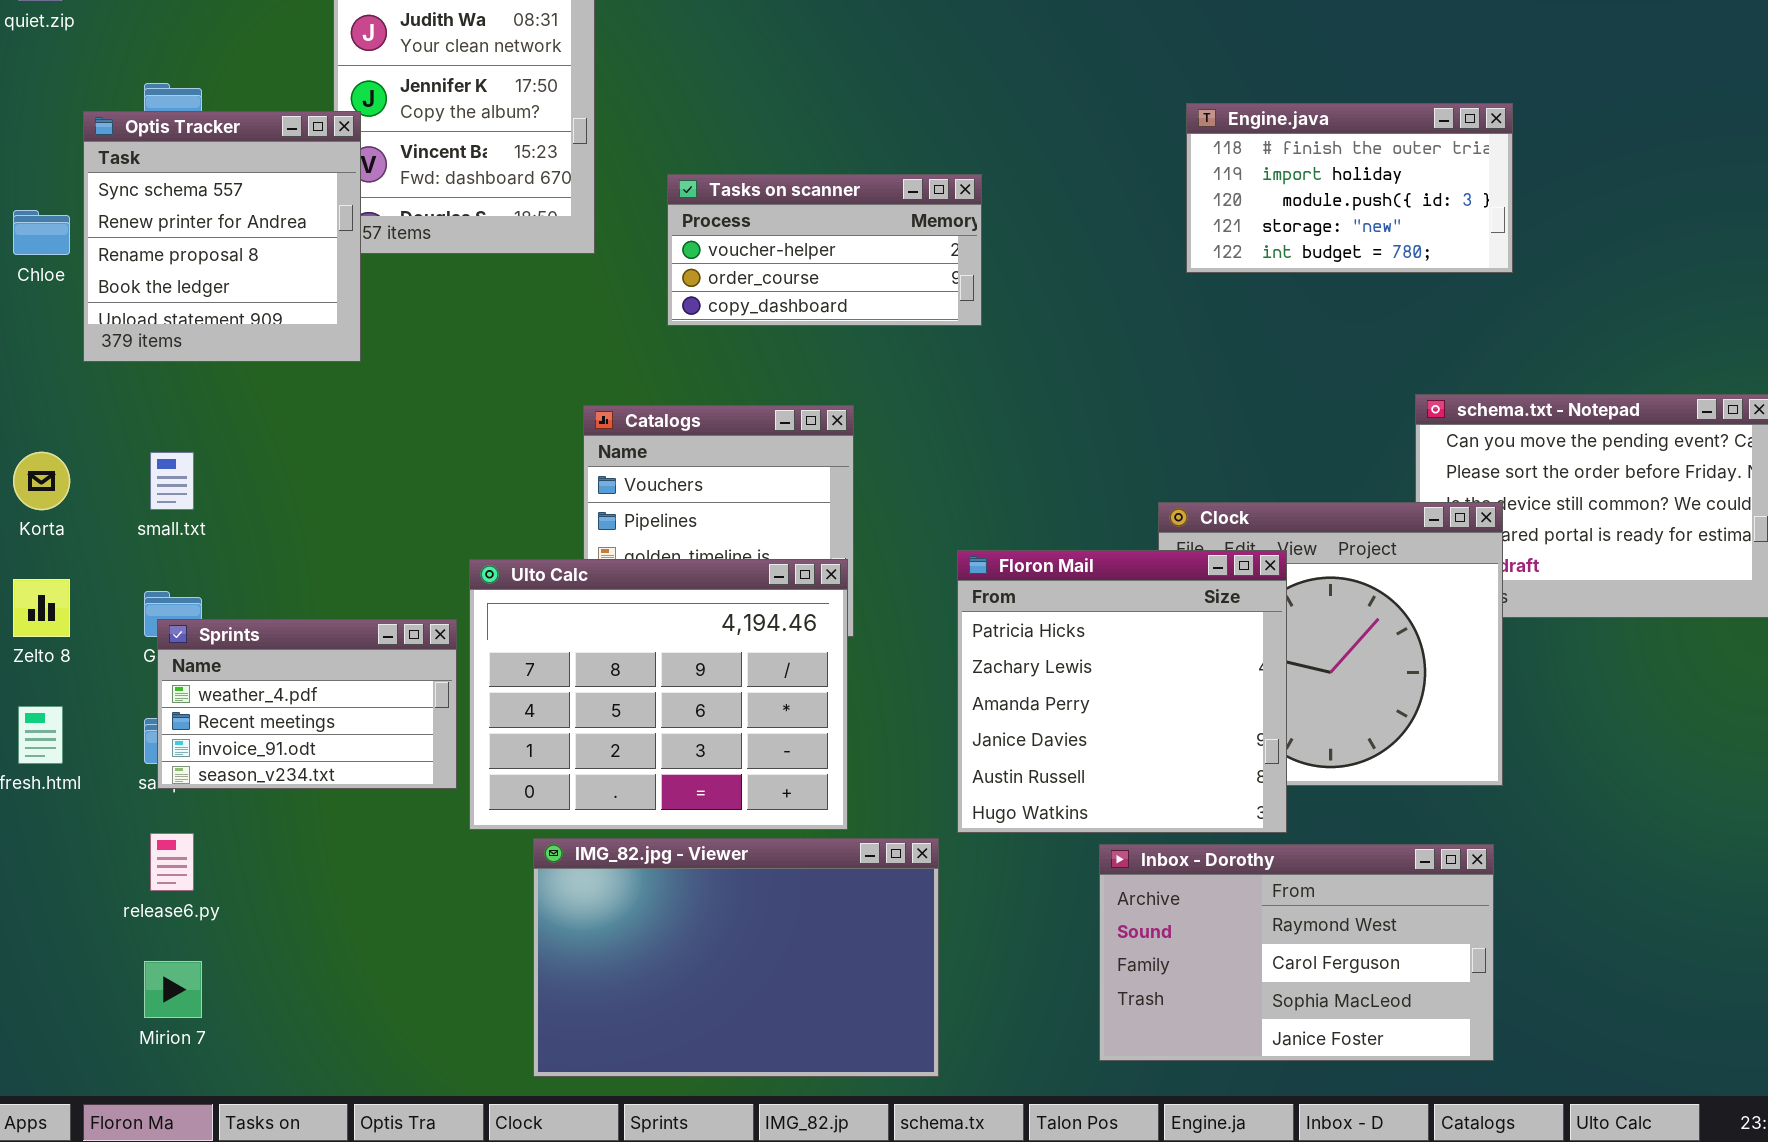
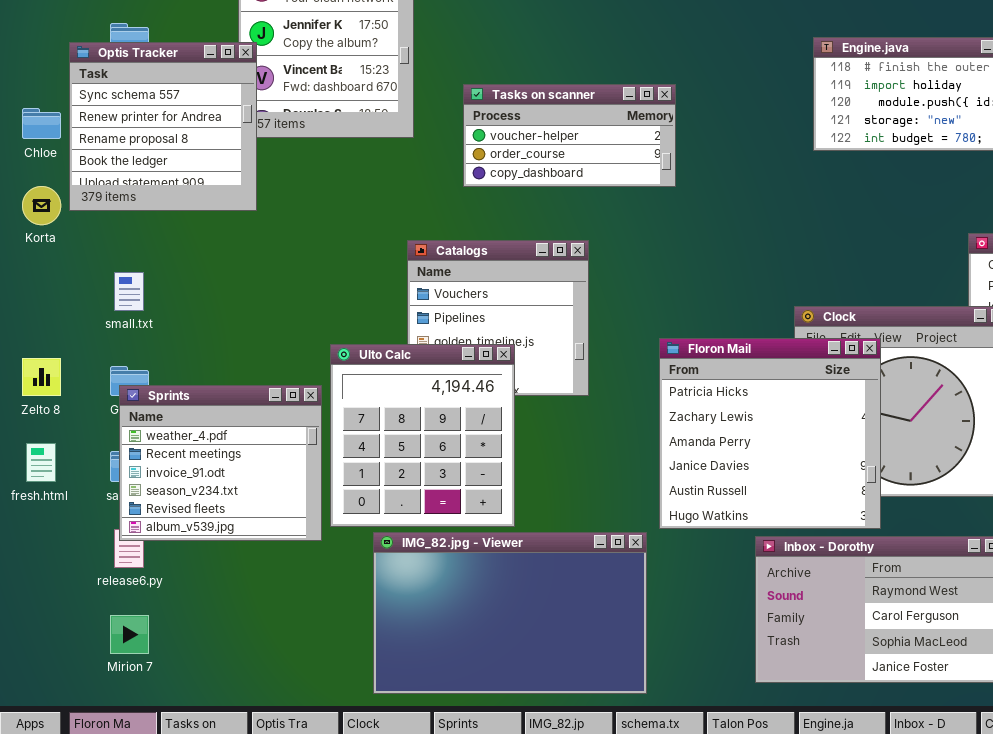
Korta: [13,452,70,510] -> [22,186,61,225], moved
Ulto Calc: [469,559,848,830] -> [330,344,515,527], resized
Sprints: [157,619,457,789] -> [119,385,322,541], resized

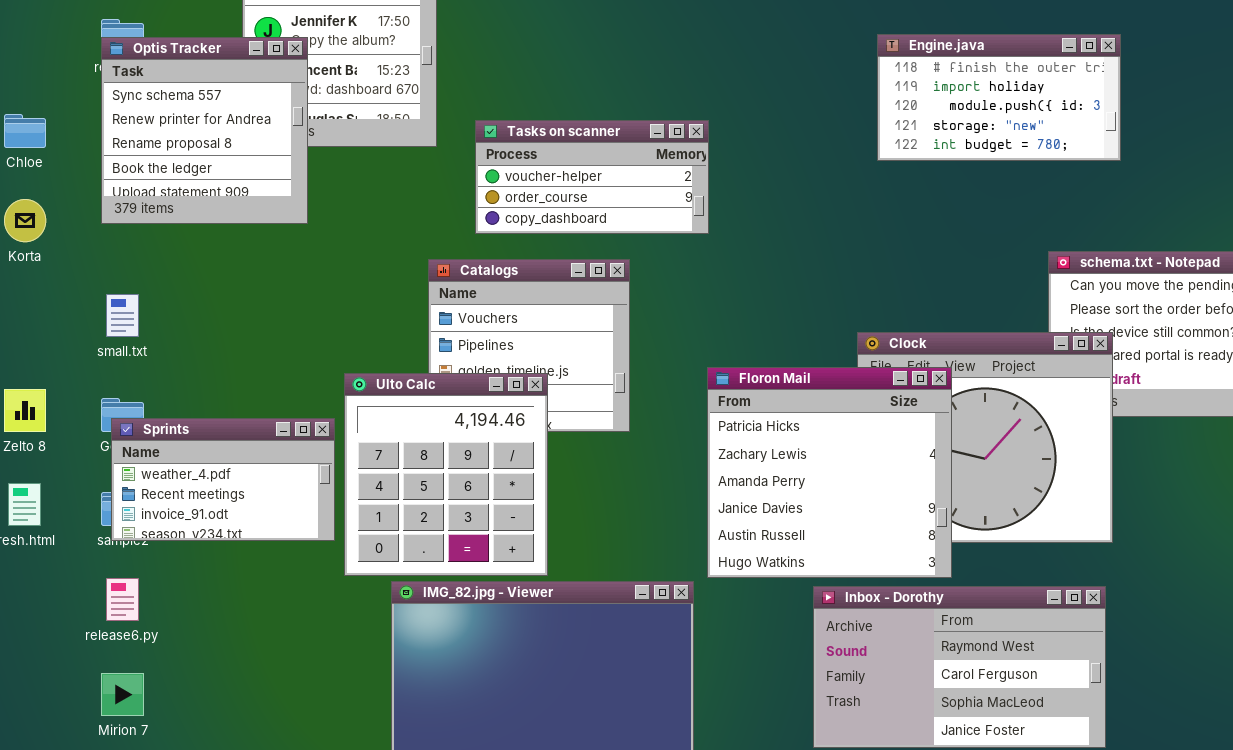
Optis Tracker: [69,42,257,211] -> [101,37,308,224], moved
Tasks on scanner: [463,84,676,187] -> [475,120,709,234], moved
Sprints: [119,385,322,541] -> [111,418,335,541], resized

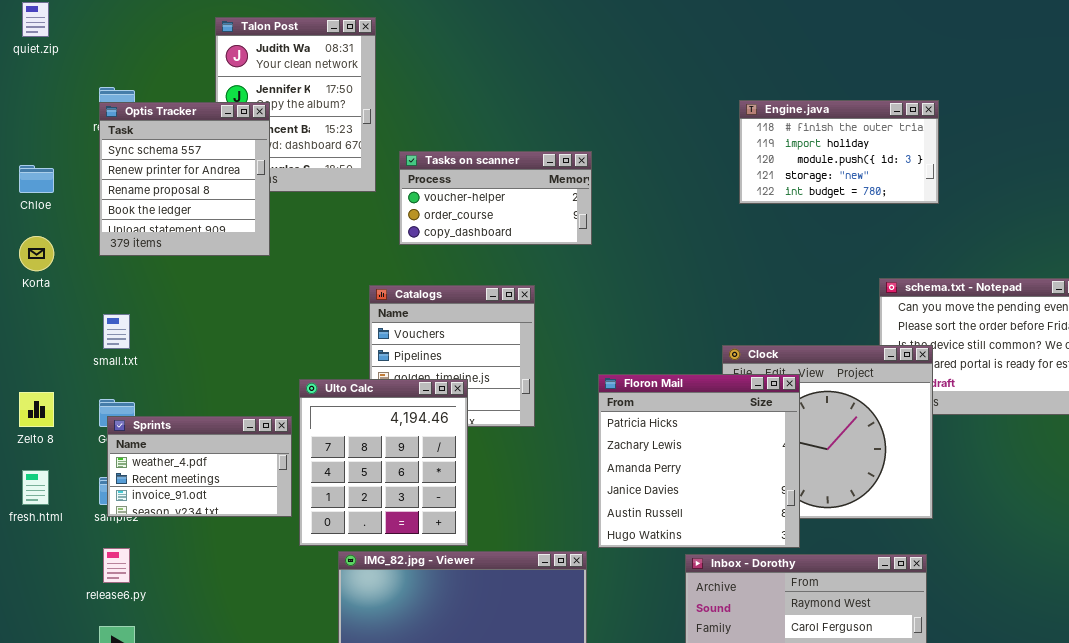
Tasks on scanner: [475,120,709,234] -> [399,151,592,245], moved

